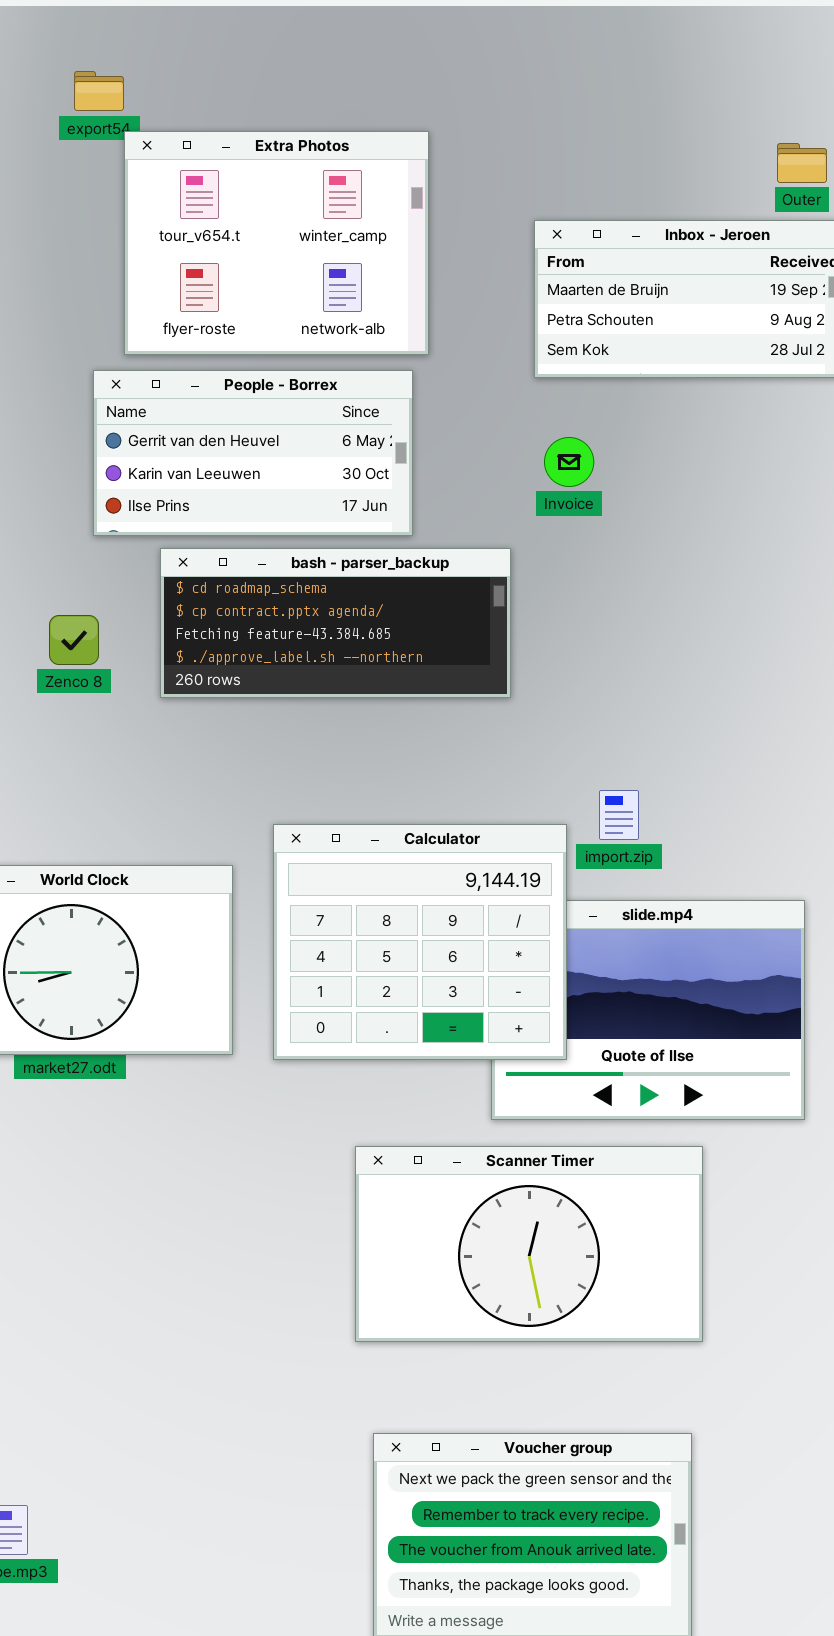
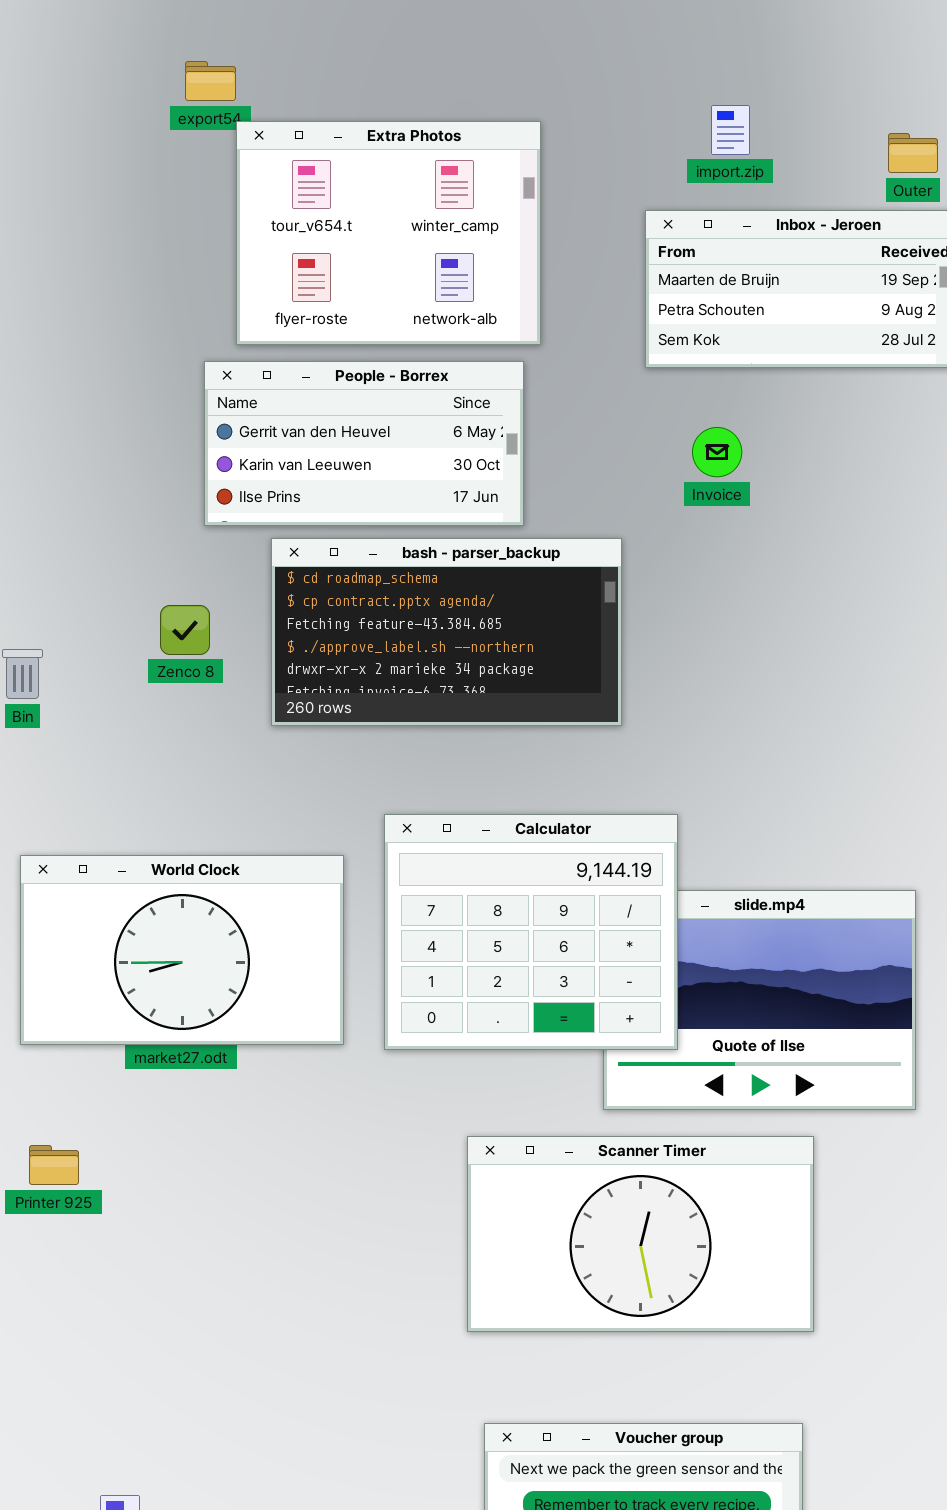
Invoice: [544,437,594,487] -> [692,427,742,477], moved
bash - parser_backup: [160,548,511,698] -> [271,538,622,726], resized
import.zip: [599,790,639,840] -> [711,105,750,155], moved

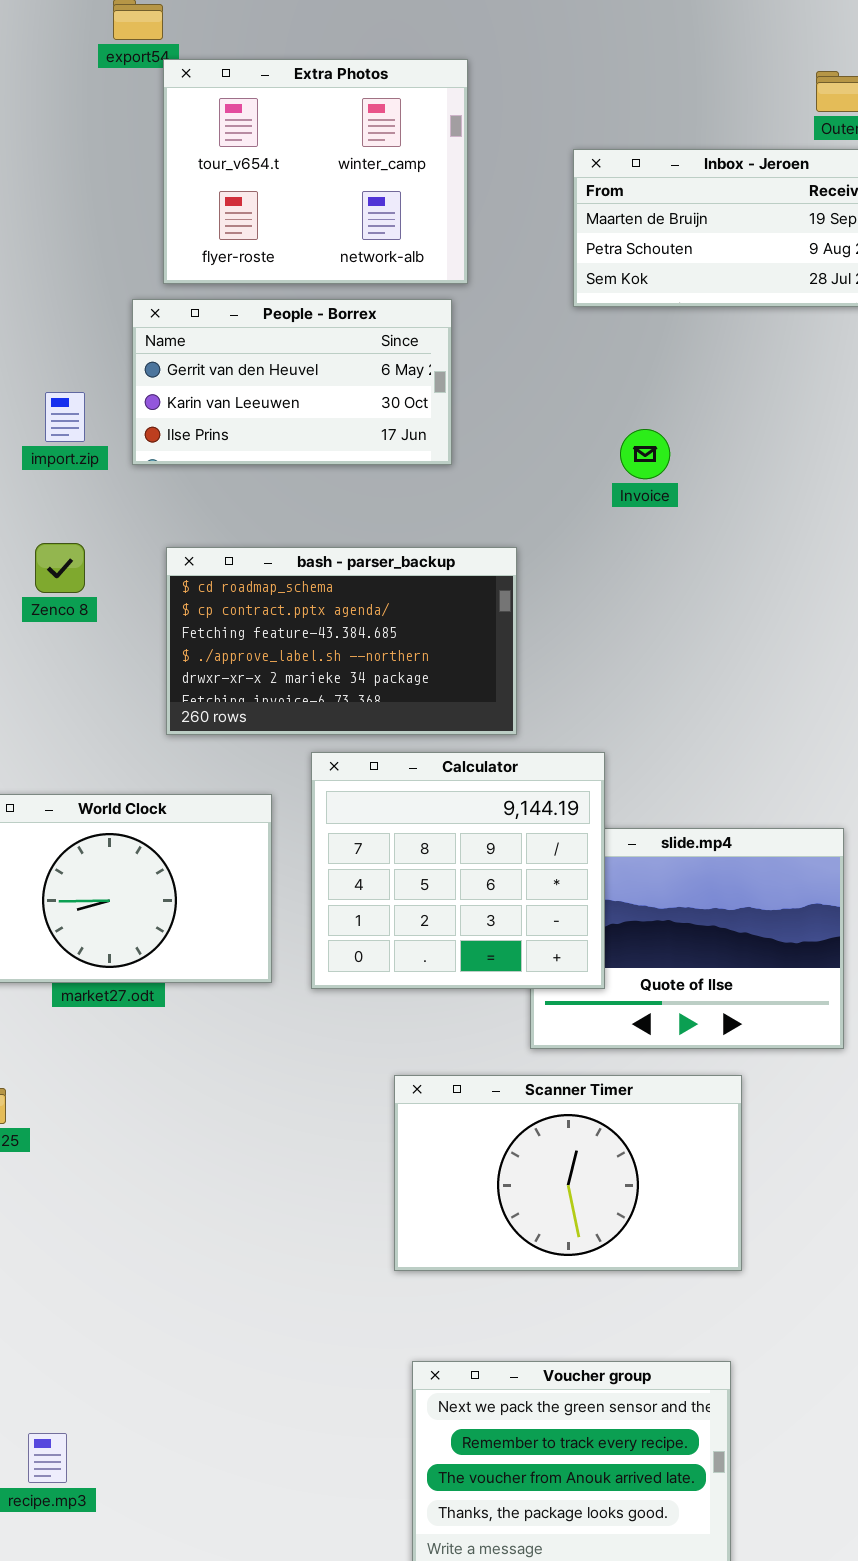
import.zip: [711,105,750,155] -> [45,392,85,442], moved
Invoice: [692,427,742,477] -> [620,429,670,479], moved
bash - parser_backup: [271,538,622,726] -> [166,547,517,735], moved
Zenco 8: [160,605,210,655] -> [35,543,85,593], moved

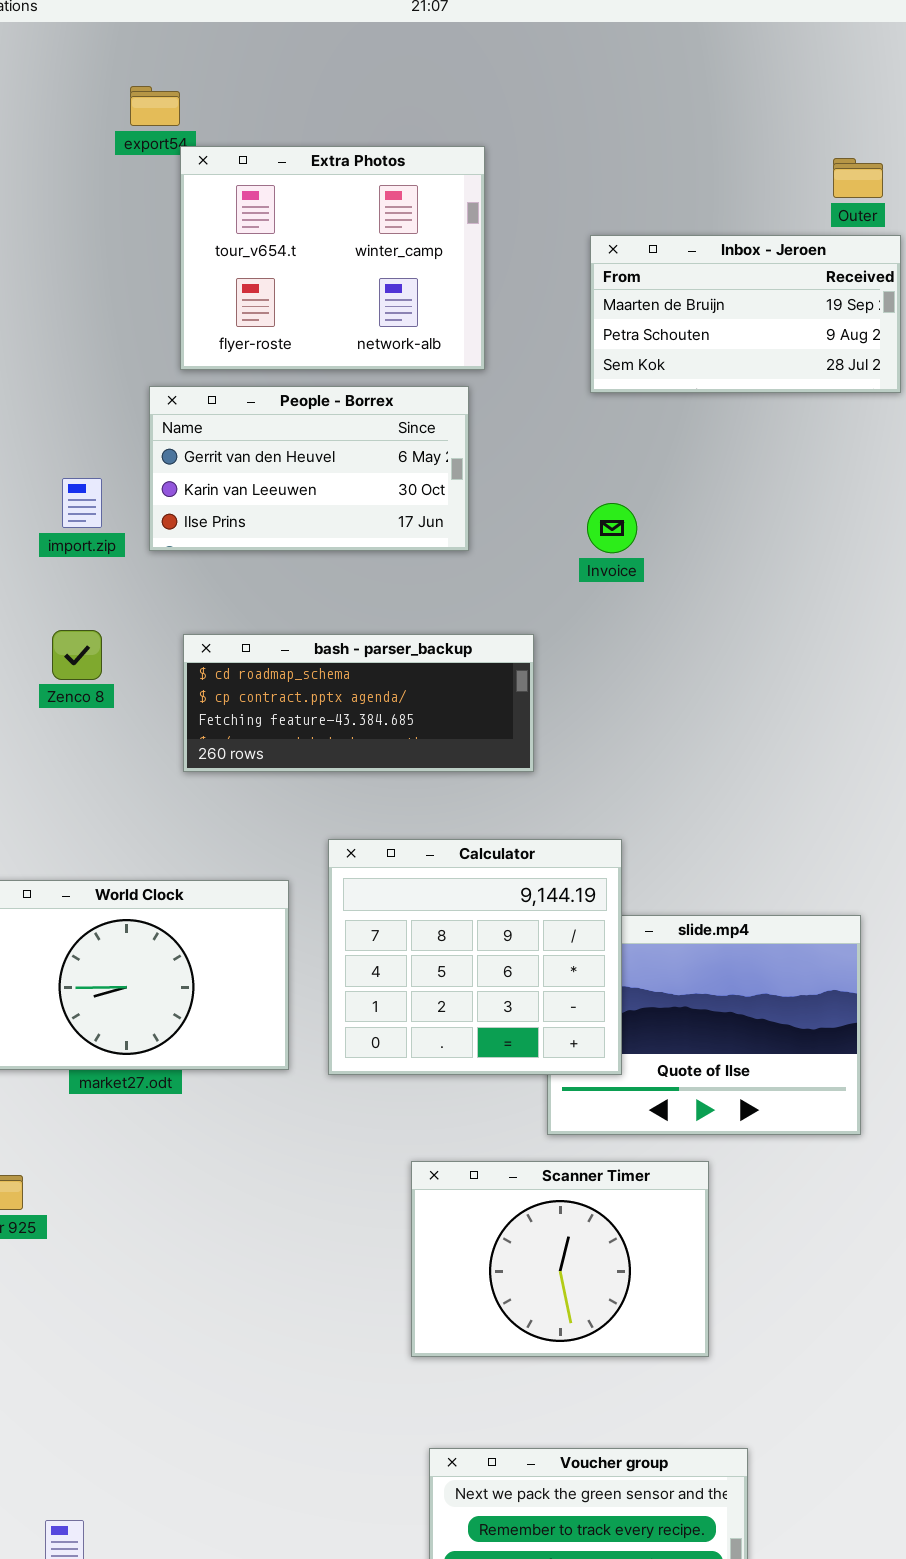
Invoice: [620,429,670,479] -> [587,503,637,553], moved
bash - parser_backup: [166,547,517,735] -> [183,634,534,772], resized
Scanner Timer: [394,1075,742,1271] -> [411,1161,709,1357], resized

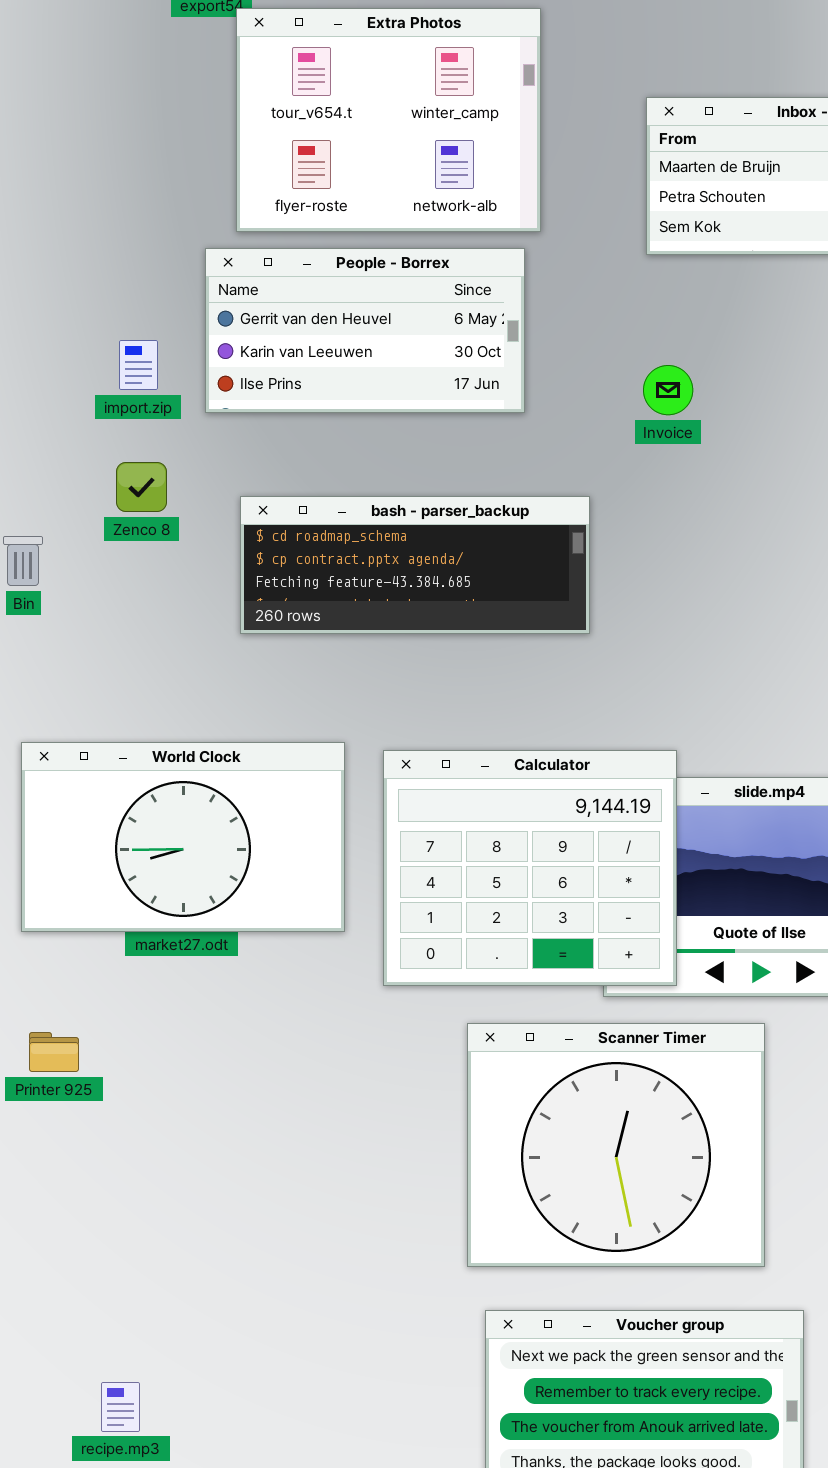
Zenco 8: [52,630,102,680] -> [116,462,167,512], moved
Calculator: [328,839,622,1075] -> [383,750,677,986], moved
Scanner Timer: [411,1161,709,1357] -> [467,1023,765,1267], resized

